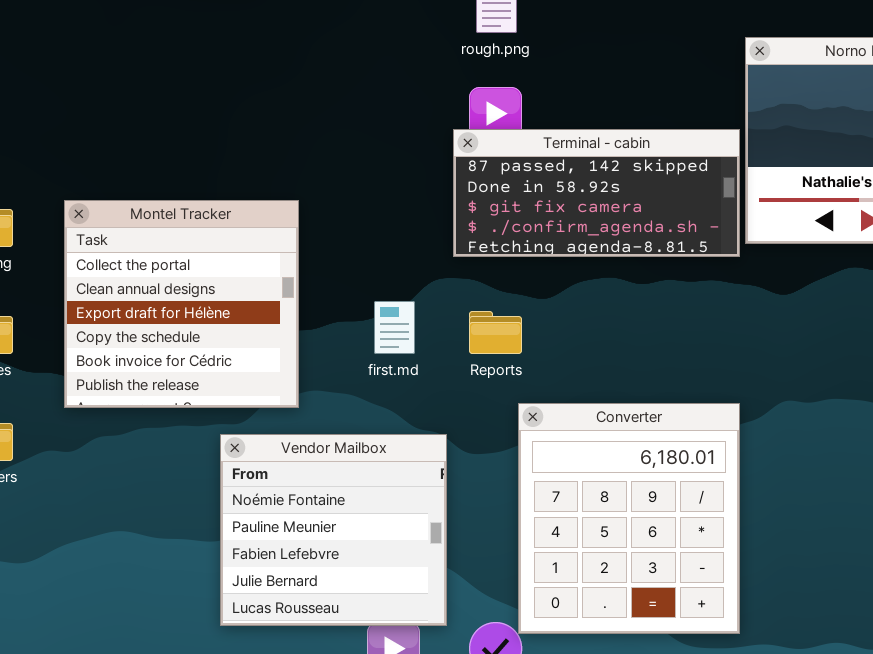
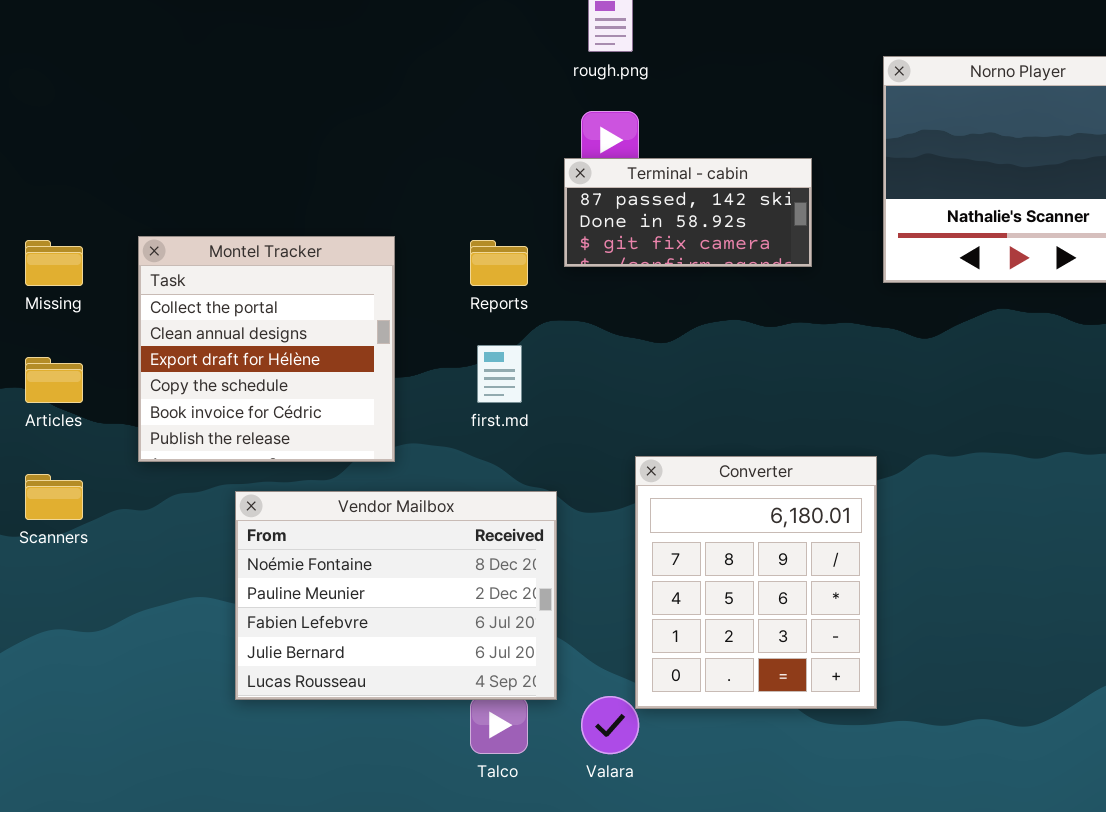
Terminal - cabin: [453,129,740,257] -> [564,158,812,267], resized
Reports: [469,311,522,354] -> [470,240,528,286], moved
Vendor Mailbox: [220,434,447,626] -> [235,491,557,700], resized

